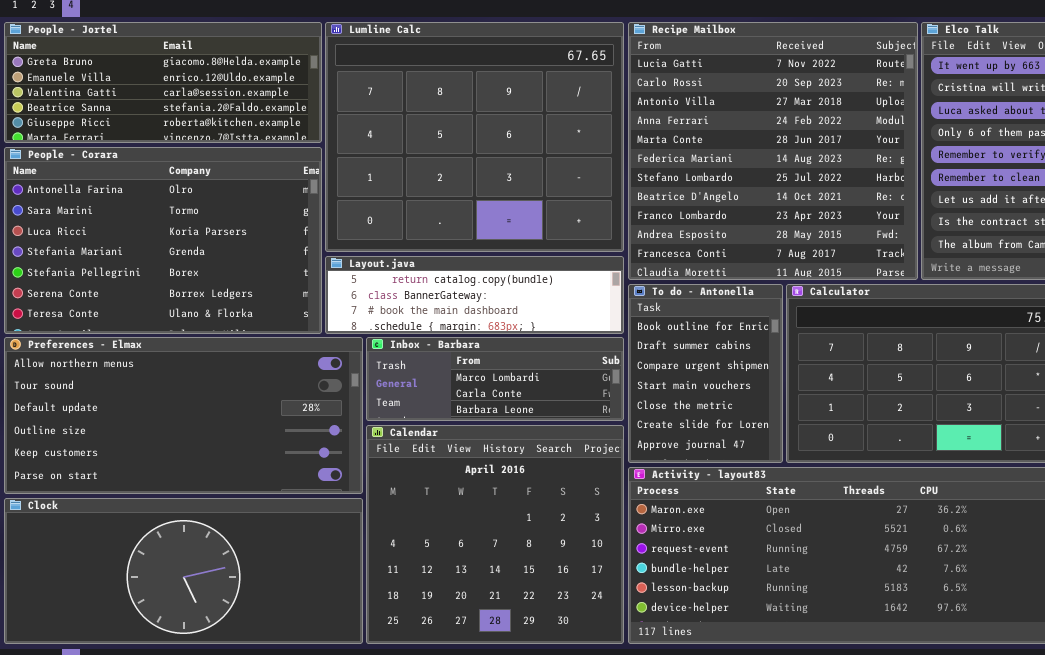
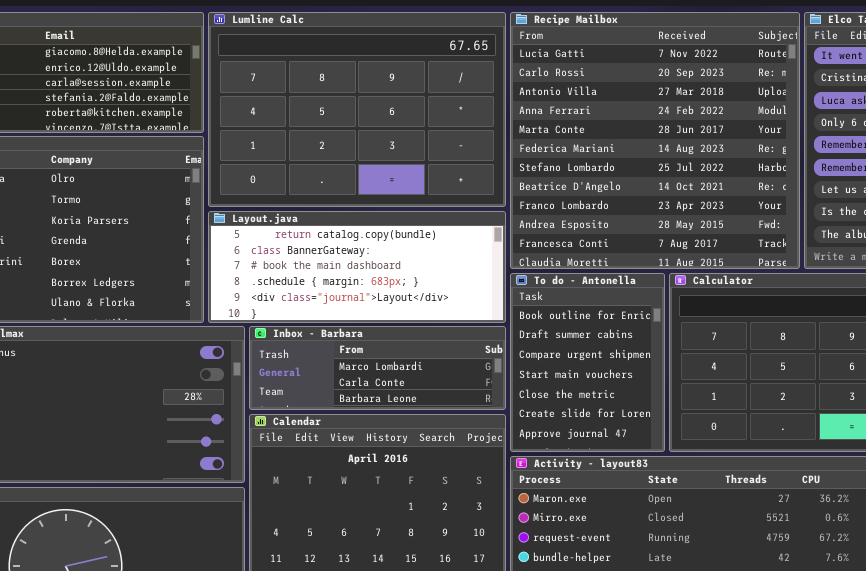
Lumline Calc: [325,22,624,252] -> [208,12,506,207], resized
Layout.java: [325,256,624,334] -> [208,211,506,323], resized

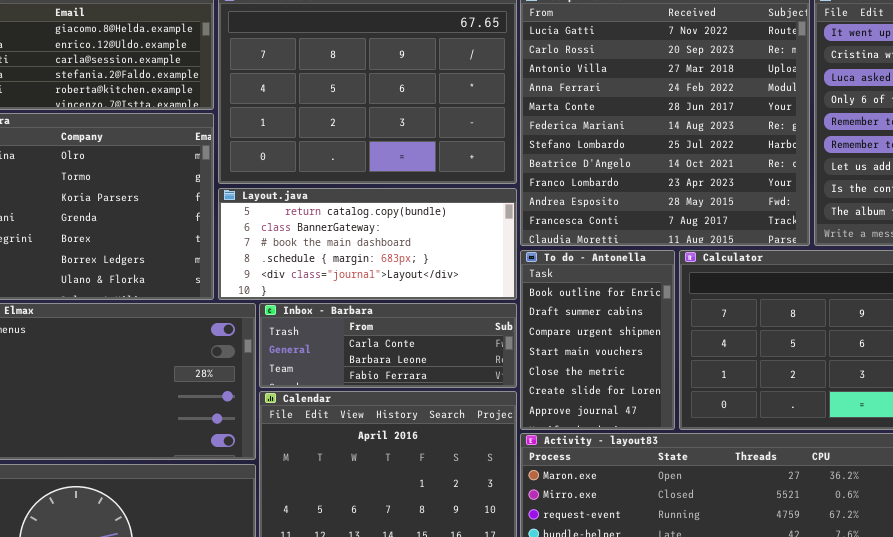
Inbox - Barbara: [249,326,506,410] -> [259,303,517,388], scrolled down 1 row

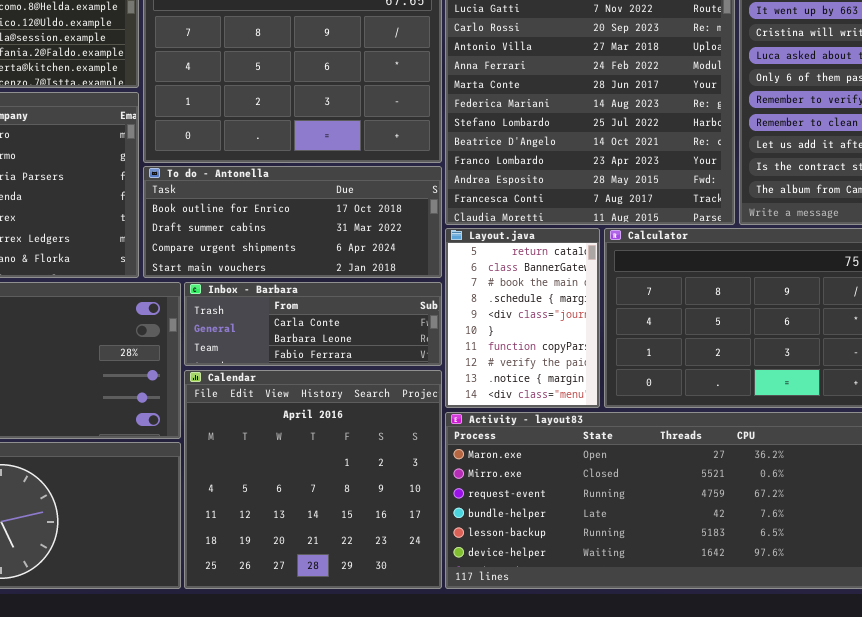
Layout.java: [218,188,517,300] -> [445,228,600,408], moved, resized
To do - Antonella: [520,250,675,430] -> [143,166,442,278], moved, resized

